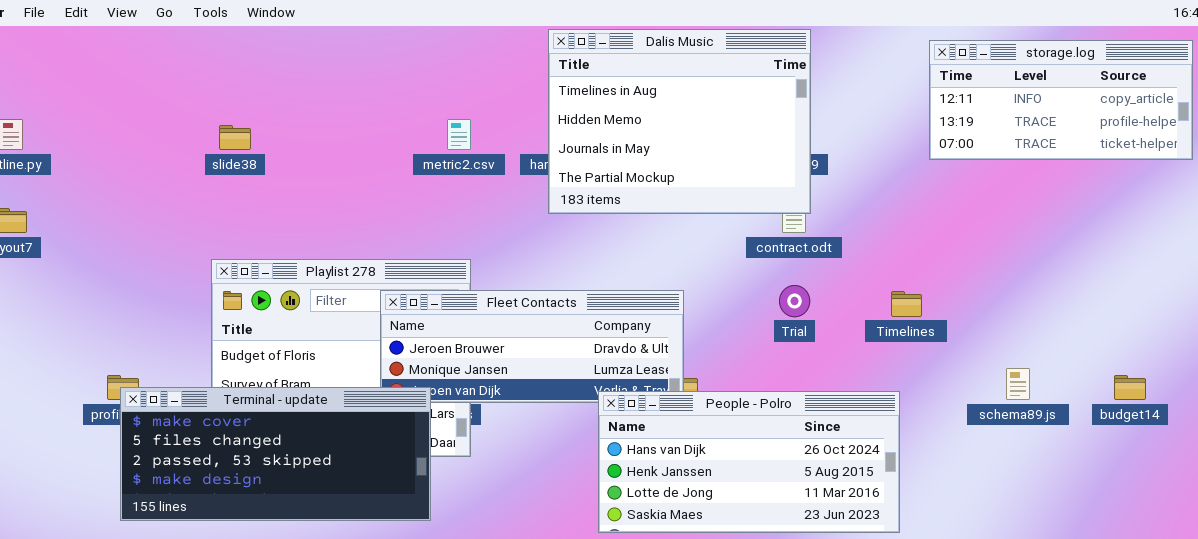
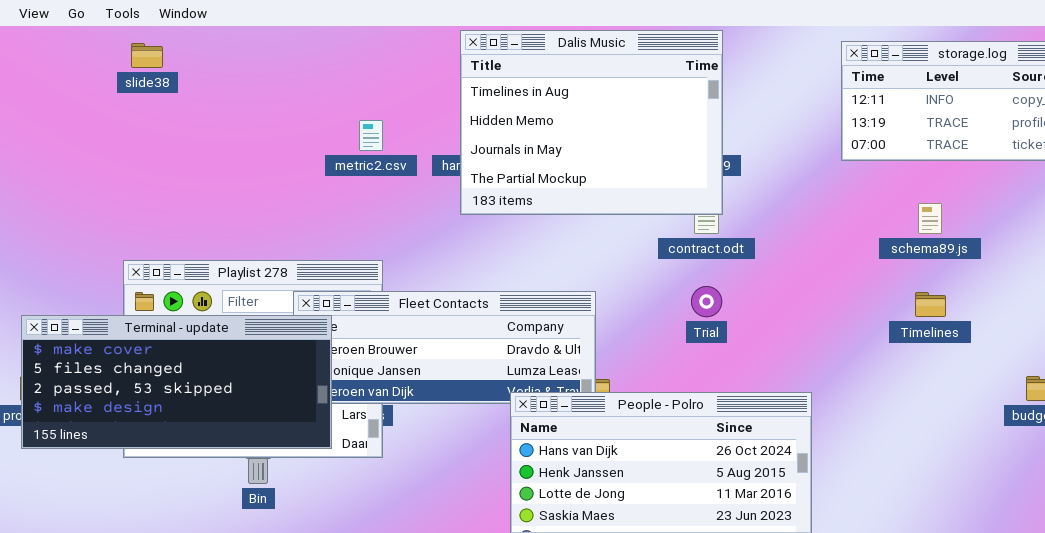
slide38: [219,125,251,150] -> [131,43,163,68], moved
Timelines: [891,291,922,317] -> [915,292,946,317], moved
schema89.js: [1006,368,1030,400] -> [918,203,942,234], moved
Terminal - update: [120,387,431,521] -> [21,315,332,449], moved

